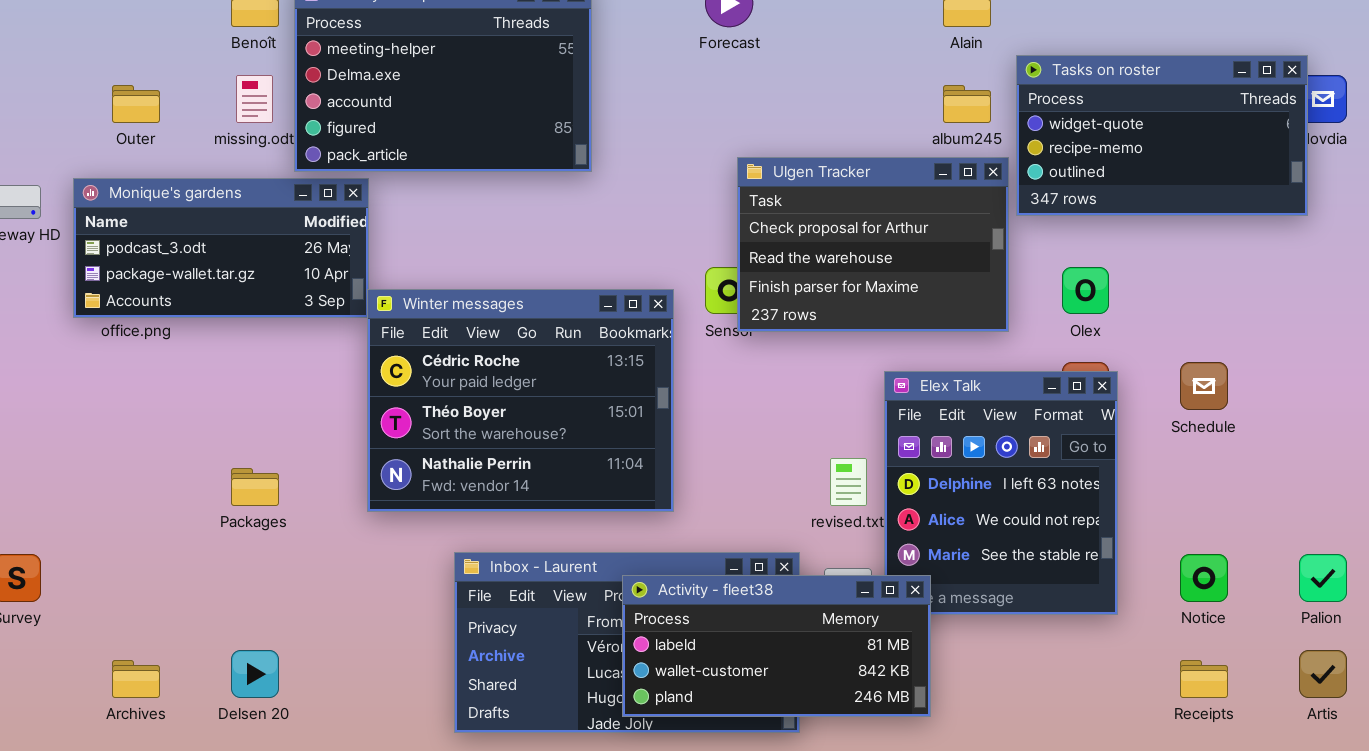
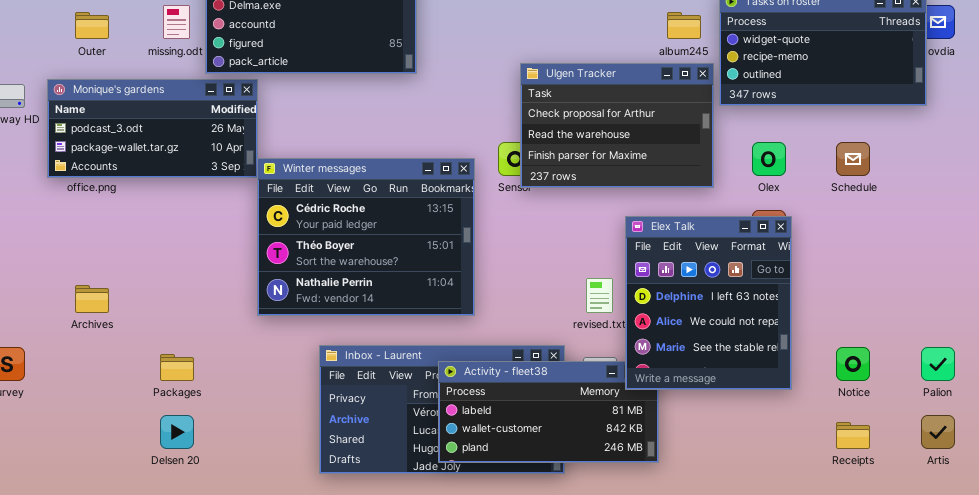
Schedule: [1180,362,1228,410] -> [836,142,870,176], moved
Elex Talk: [884,371,1118,615] -> [625,216,792,390], raised
Packages: [231,468,279,506] -> [160,354,194,381], moved
Archives: [112,660,160,698] -> [75,285,109,313], moved

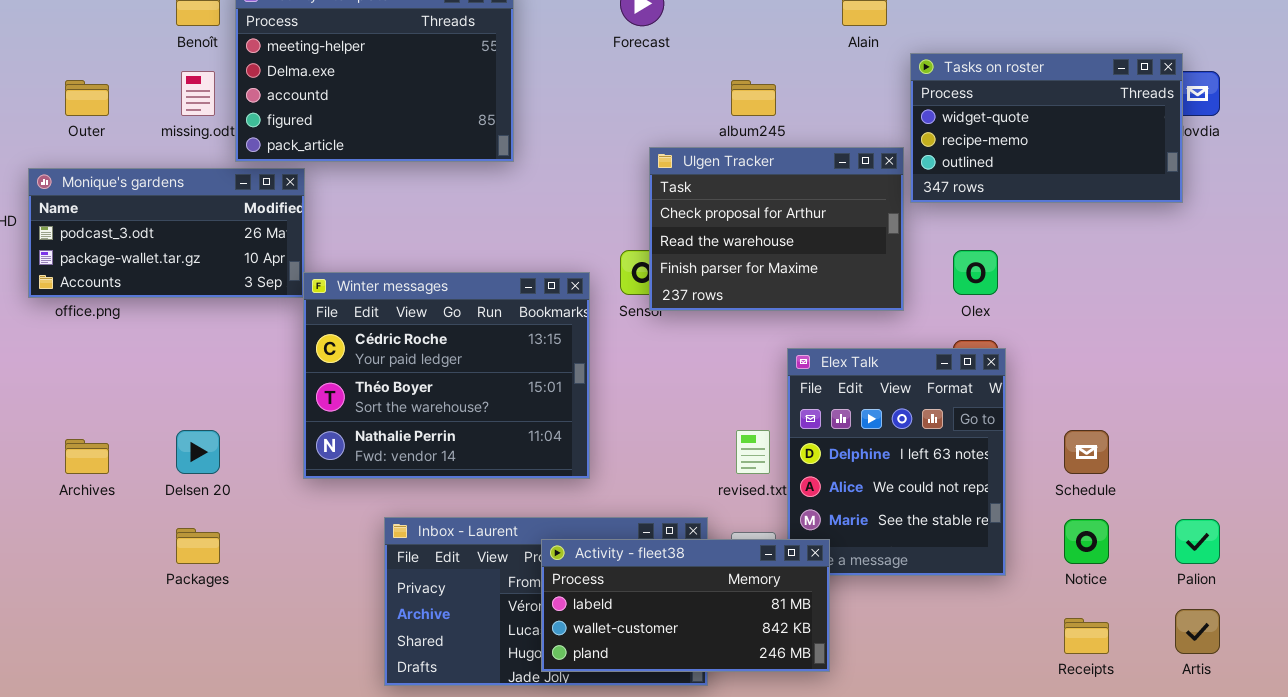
album245: [667,12,701,39] -> [731,80,776,116], moved
Schedule: [836,142,870,176] -> [1064,430,1109,474], moved
Activity - fleet38: [438,361,659,463] -> [541,539,830,672], raised
Delsen 20: [160,415,194,449] -> [176,430,220,474], moved

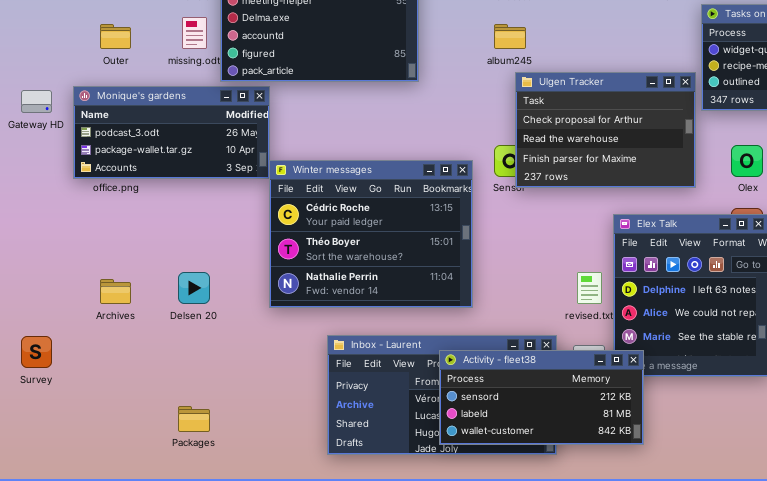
album245: [731,80,776,116] -> [494,24,526,49], moved
Packages: [176,528,220,564] -> [178,406,210,432], moved
Activity - fleet38: [541,539,830,672] -> [439,350,644,445], scrolled up 1 row

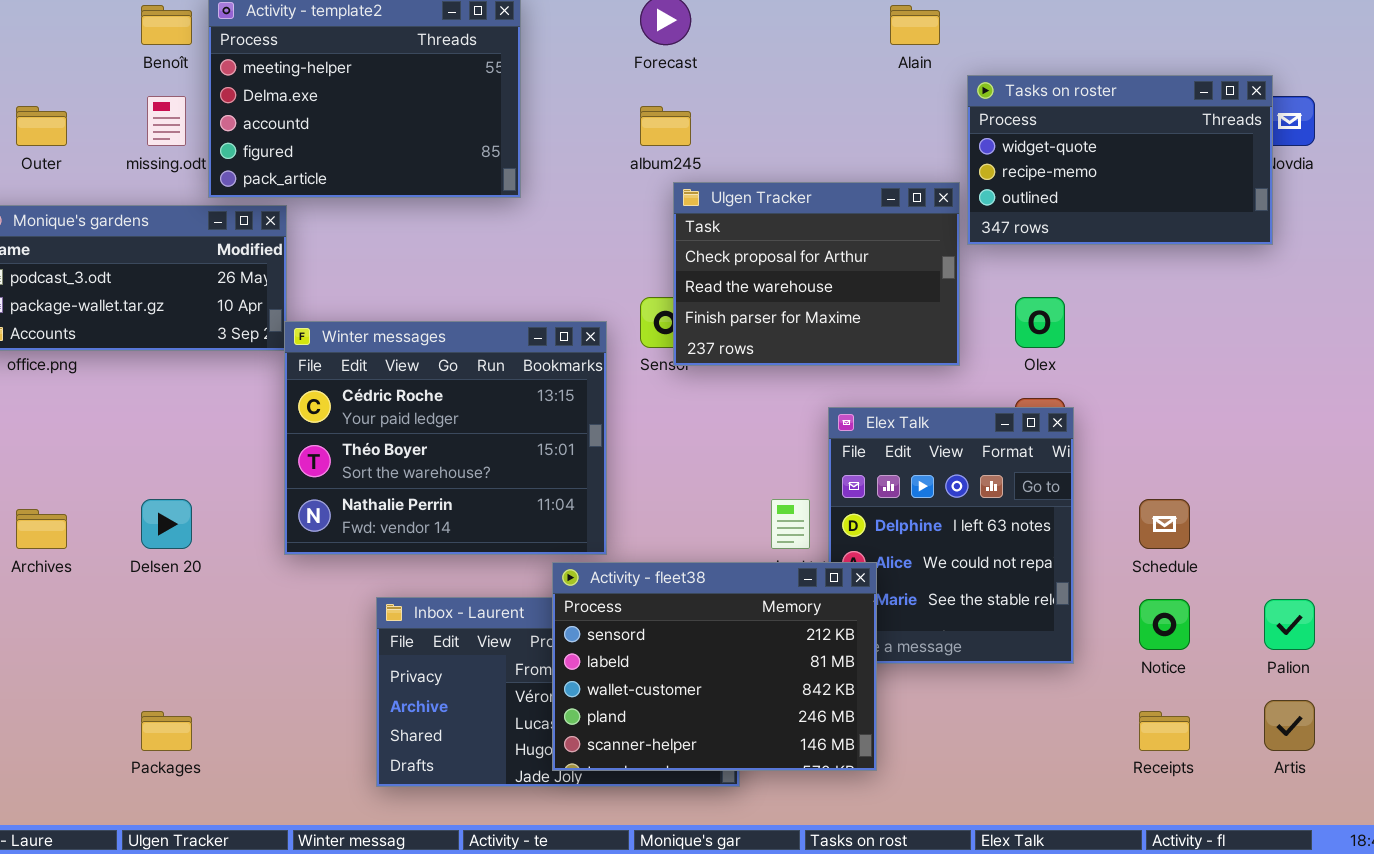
Activity - fleet38: [439,350,644,445] -> [552,562,877,771], resized

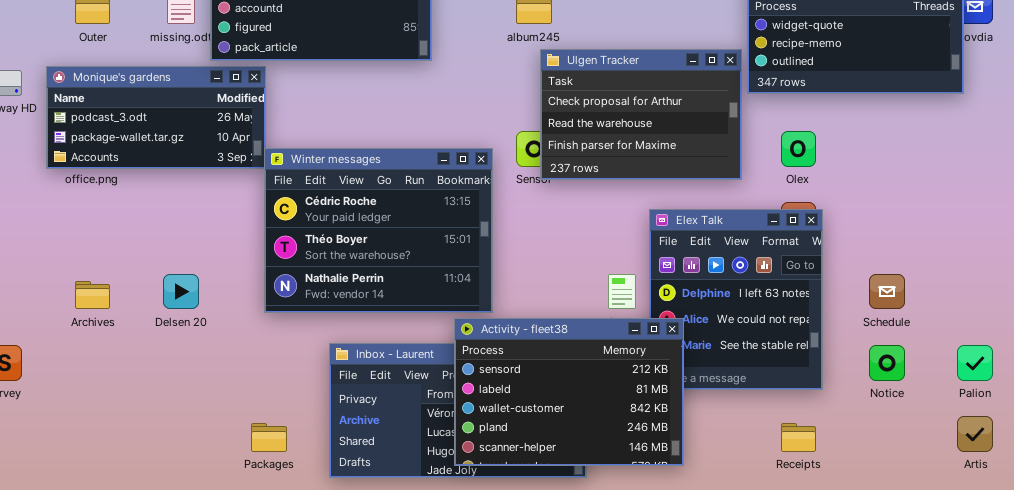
Packages: [141,711,192,751] -> [251,423,287,452], moved
Receipts: [1139,711,1190,751] -> [781,423,816,452], moved

